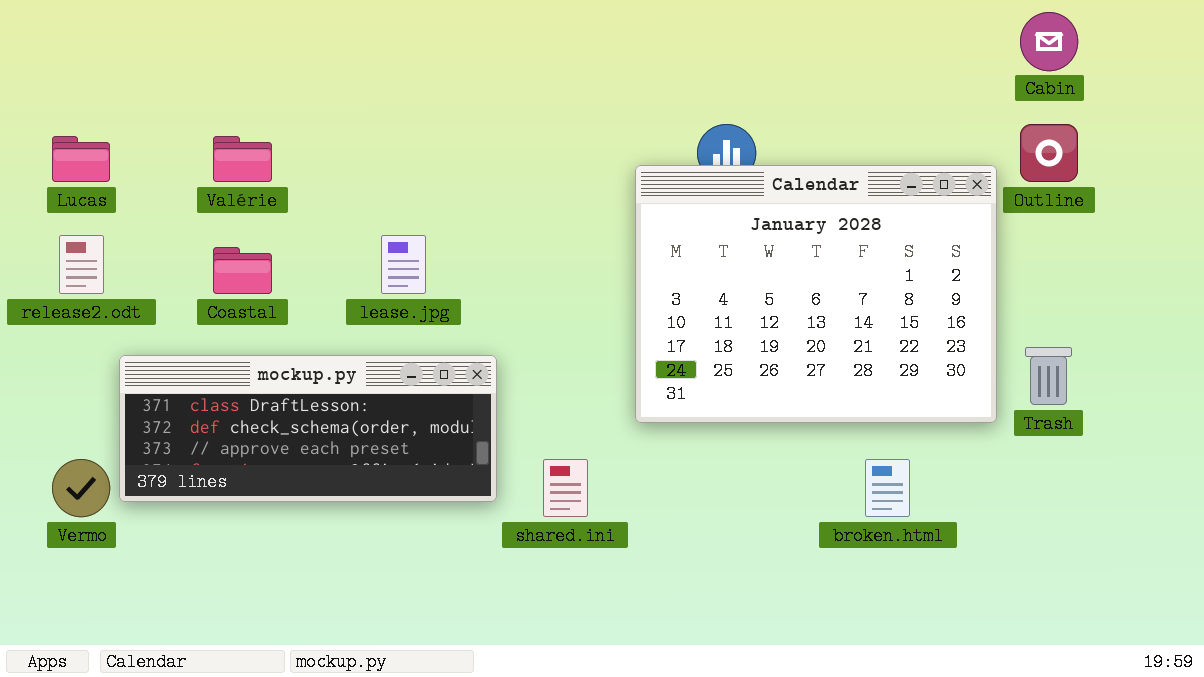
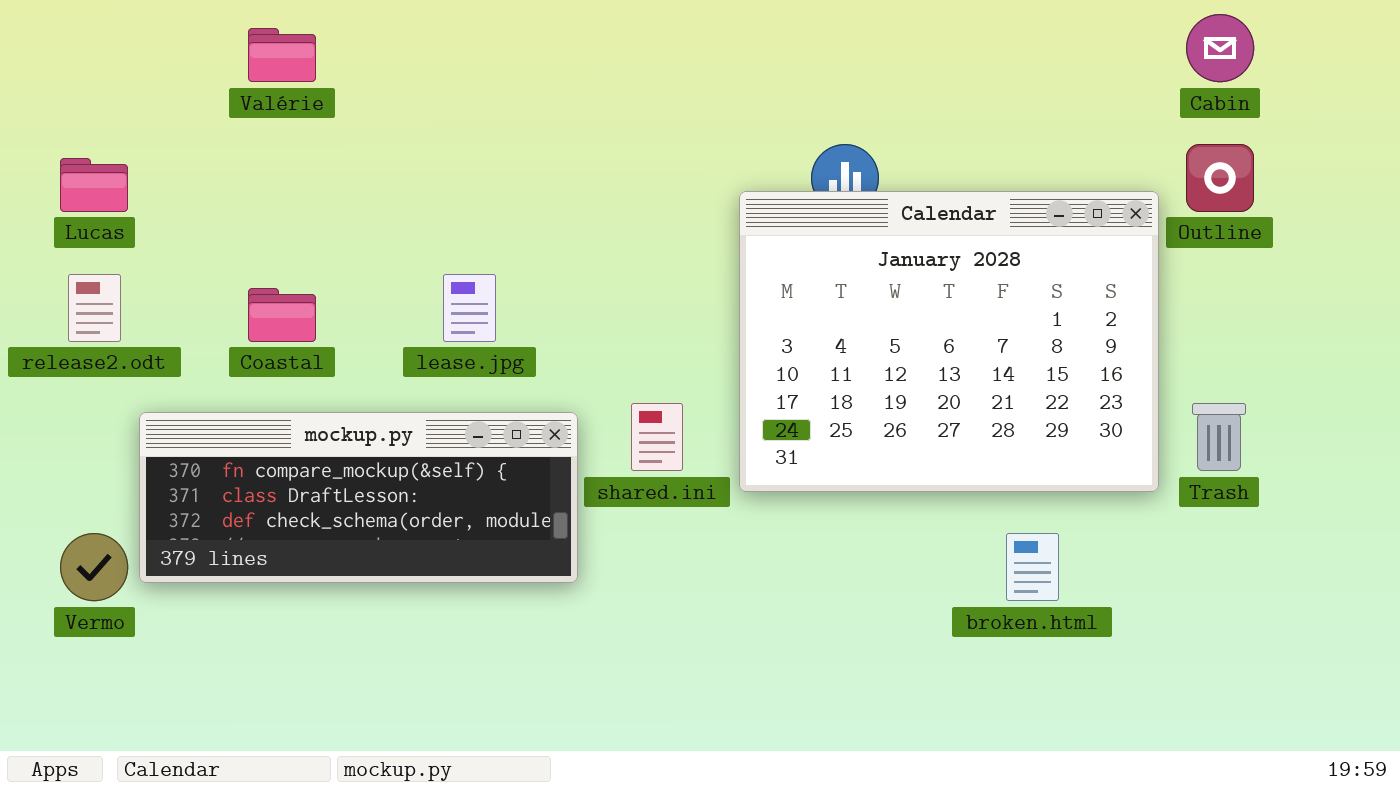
Valérie: [213,136,272,182] -> [248,28,316,82], moved
mockup.py: [119,355,497,502] -> [139,412,578,583], scrolled up 1 row
shared.ini: [543,459,588,517] -> [631,403,683,471], moved

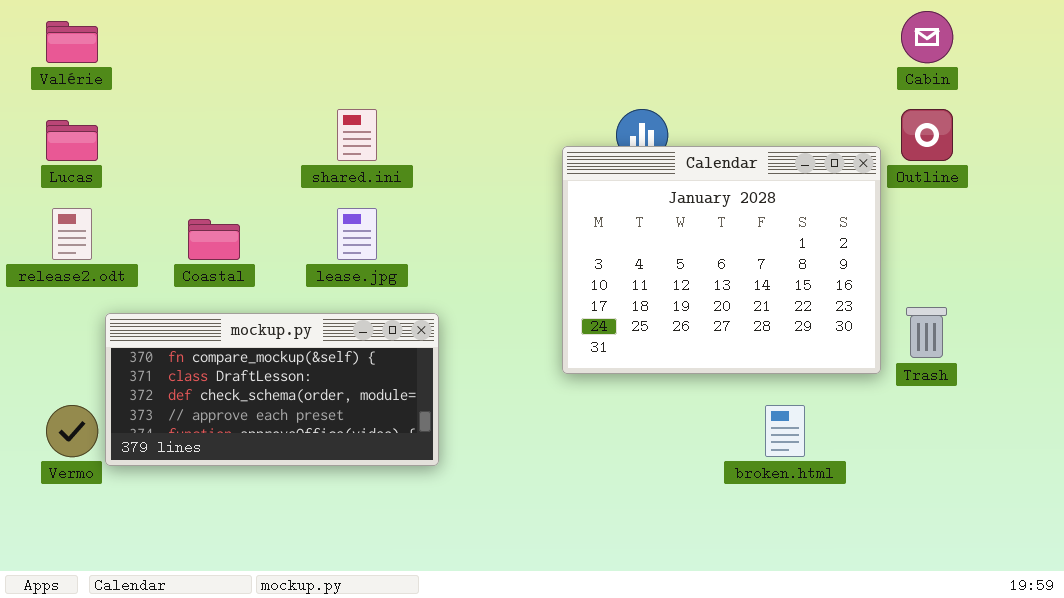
Valérie: [248,28,316,82] -> [46,21,98,63], moved
shared.ini: [631,403,683,471] -> [337,109,377,161], moved
mockup.py: [139,412,578,583] -> [105,313,439,466], resized

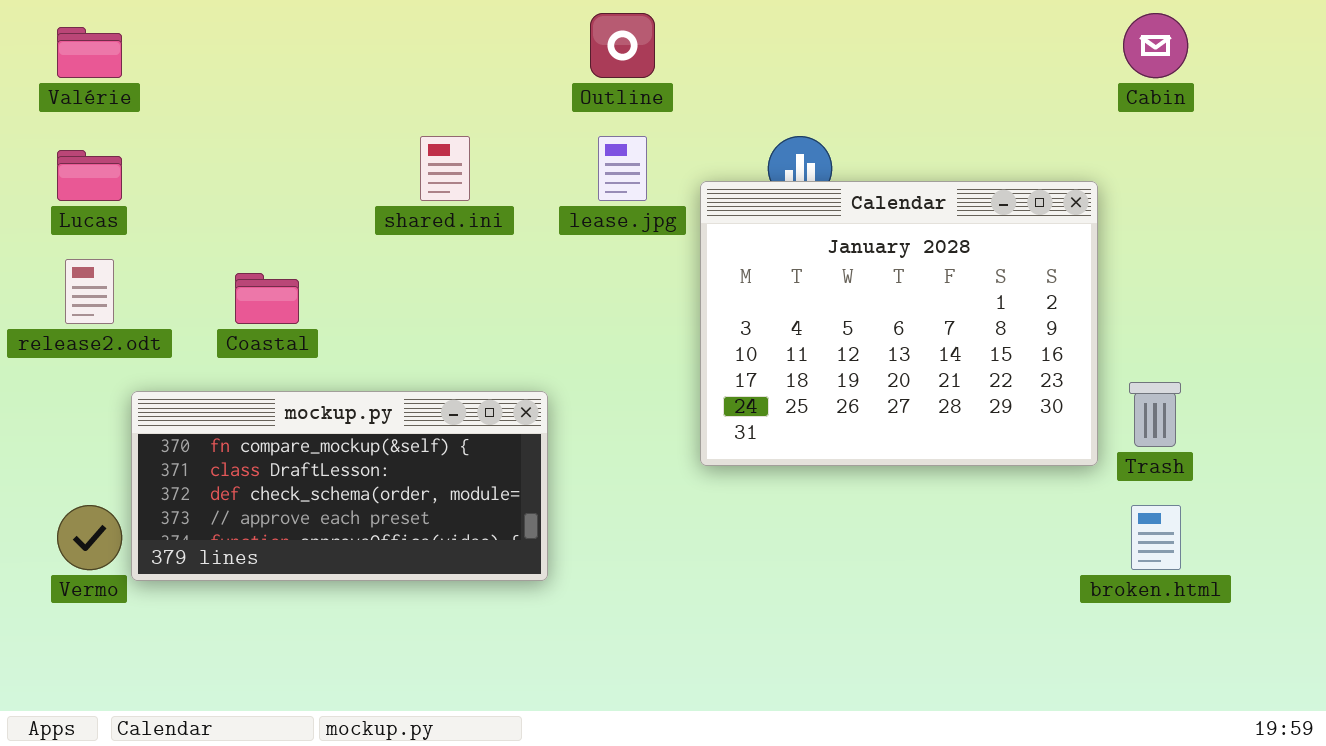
Outline: [901,109,953,161] -> [590,13,655,78], moved
lease.jpg: [337,208,377,260] -> [598,136,647,201], moved
broken.html: [765,405,805,457] -> [1131,505,1181,570], moved

